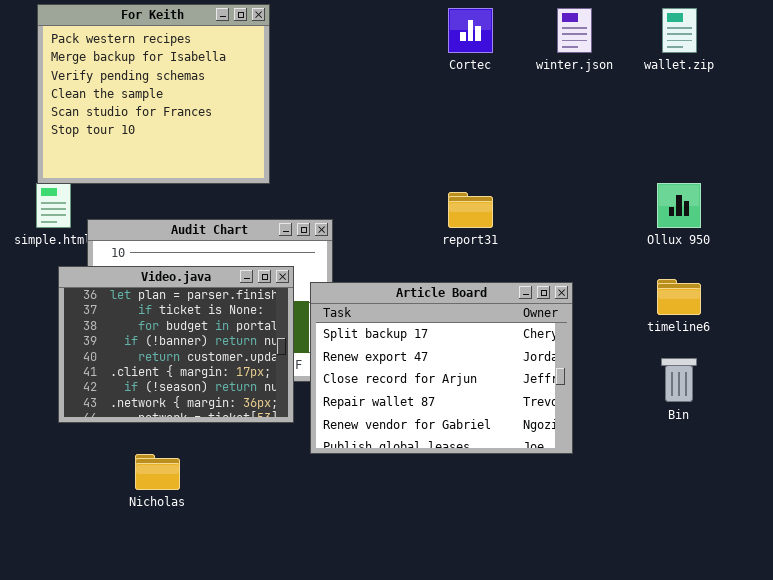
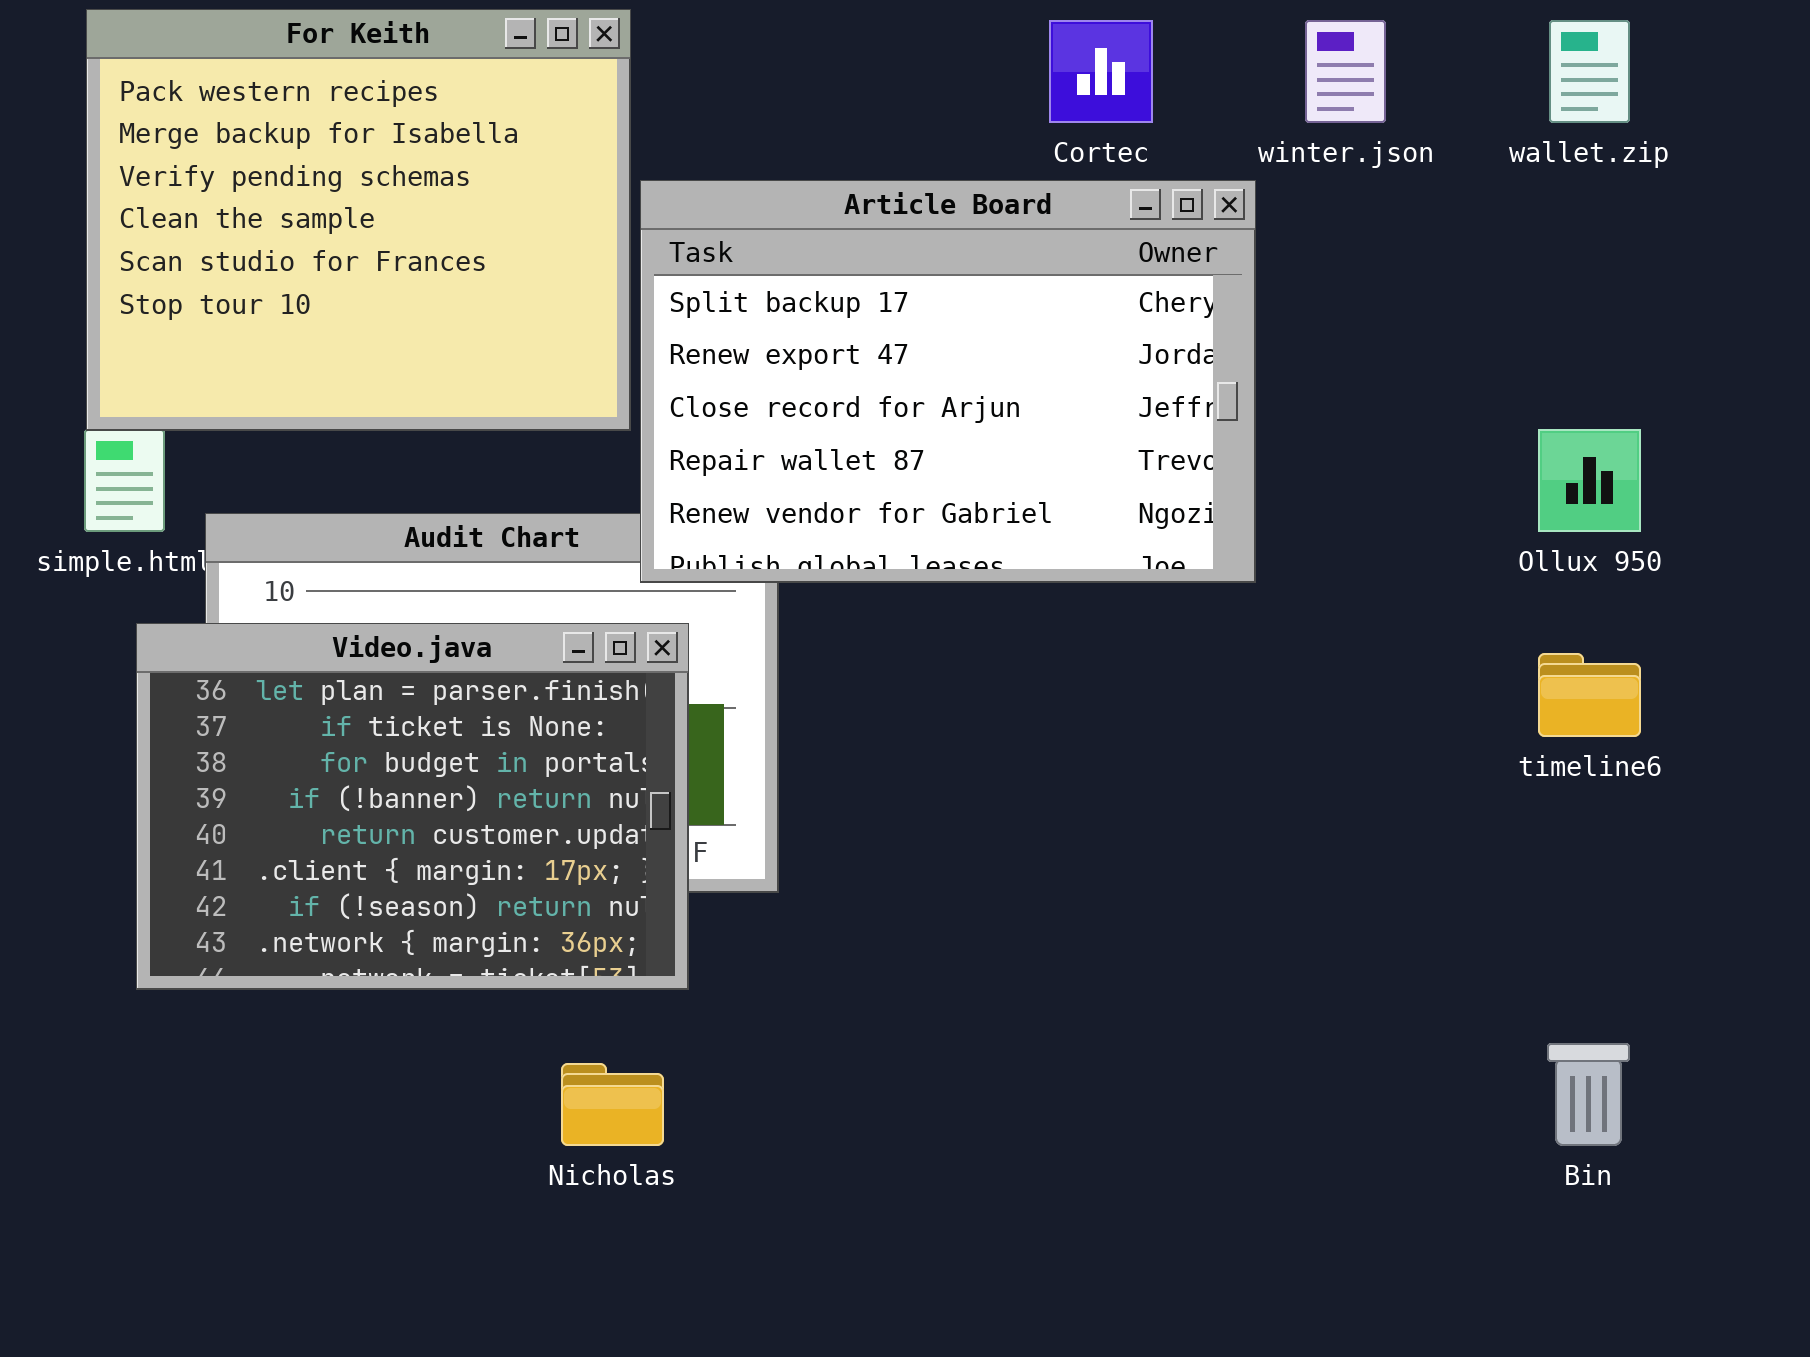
Article Board: [310,282,573,454] -> [640,180,1256,583], moved
Bin: [661,358,697,402] -> [1547,1043,1630,1146], moved
Nicholas: [135,454,180,490] -> [561,1063,664,1146], moved

